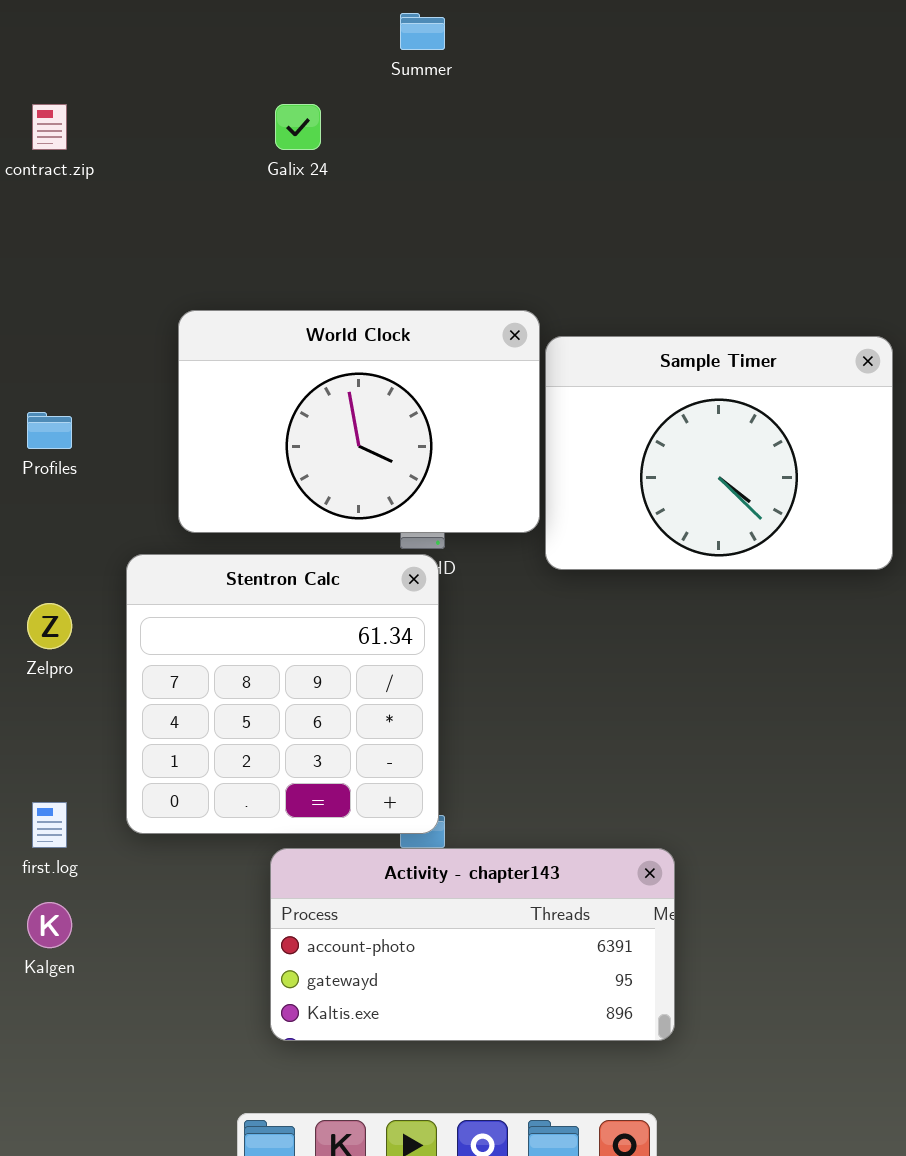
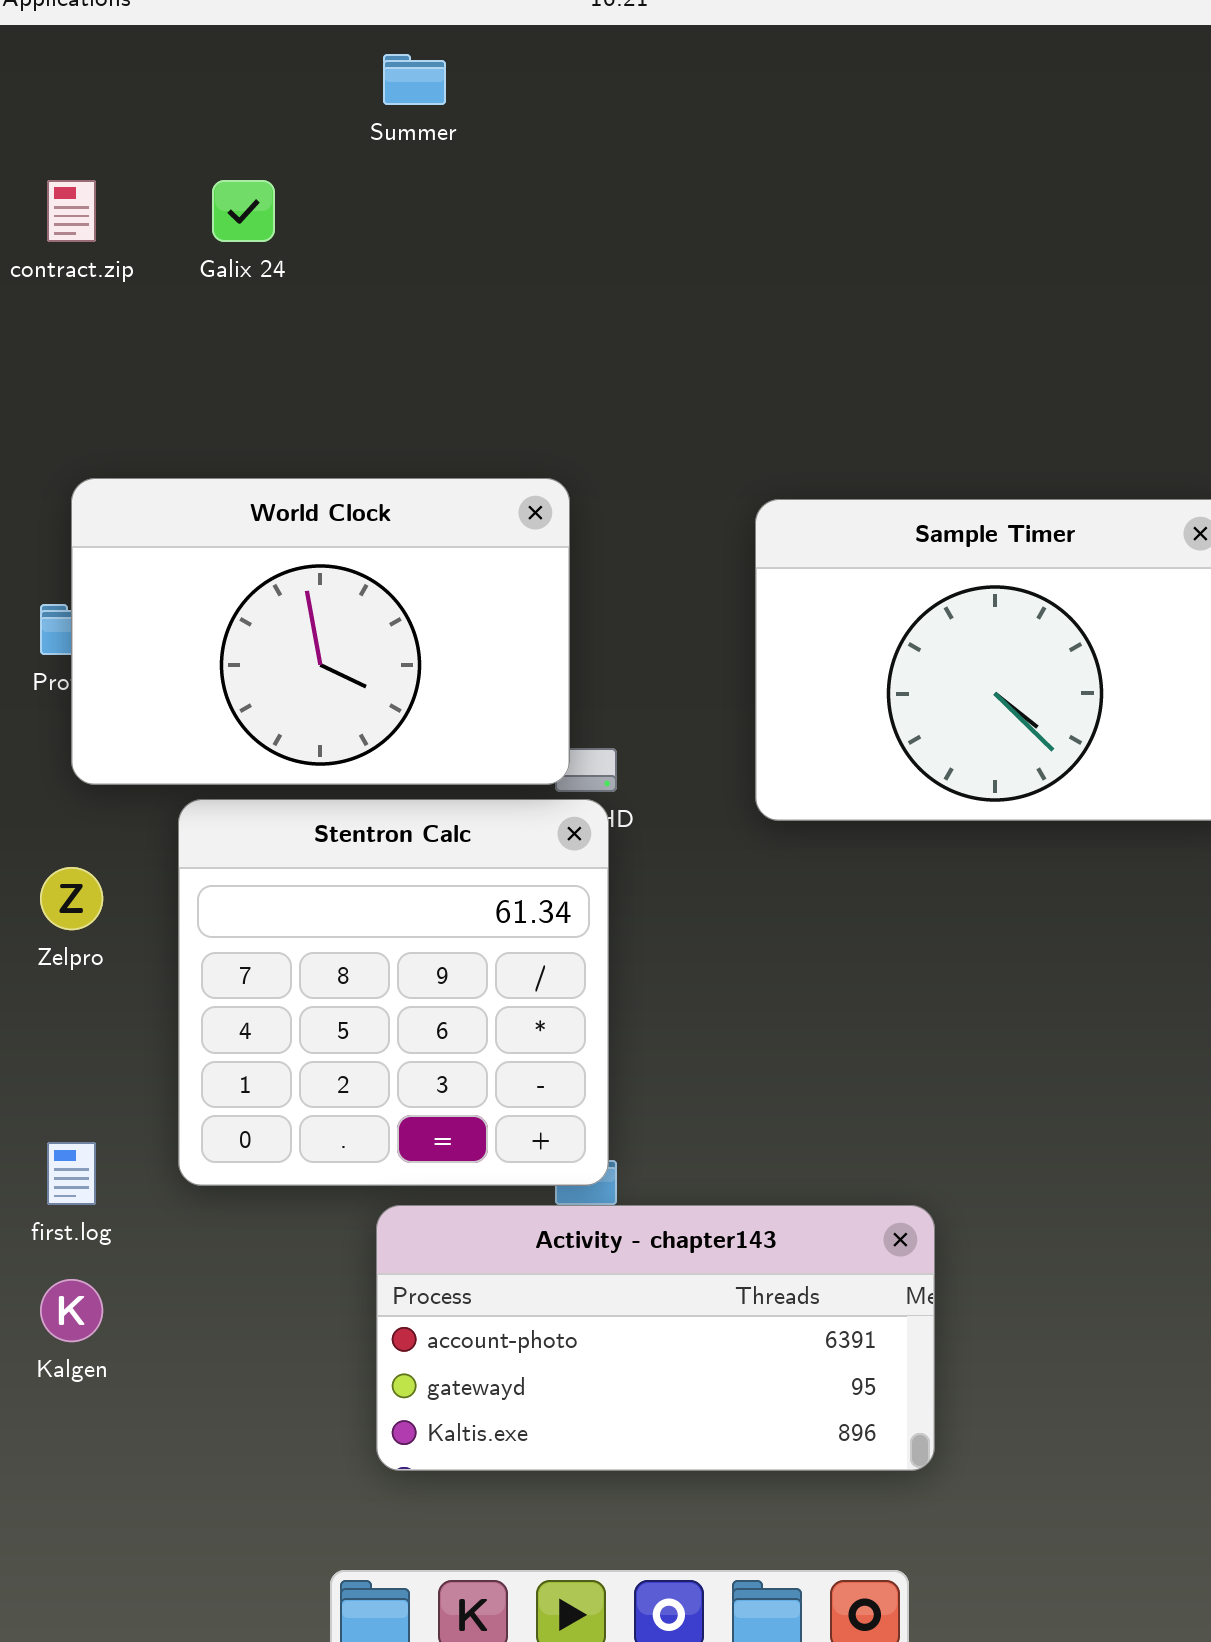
Summer: [400,13,445,50] -> [383,54,446,105], moved
Galix 24: [275,104,321,150] -> [212,180,275,242], moved
World Clock: [178,310,540,533] -> [71,478,570,785], moved

